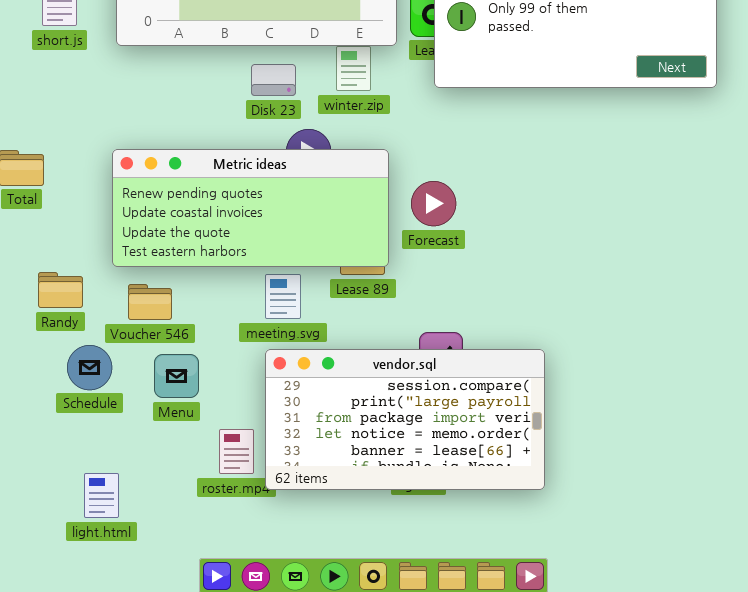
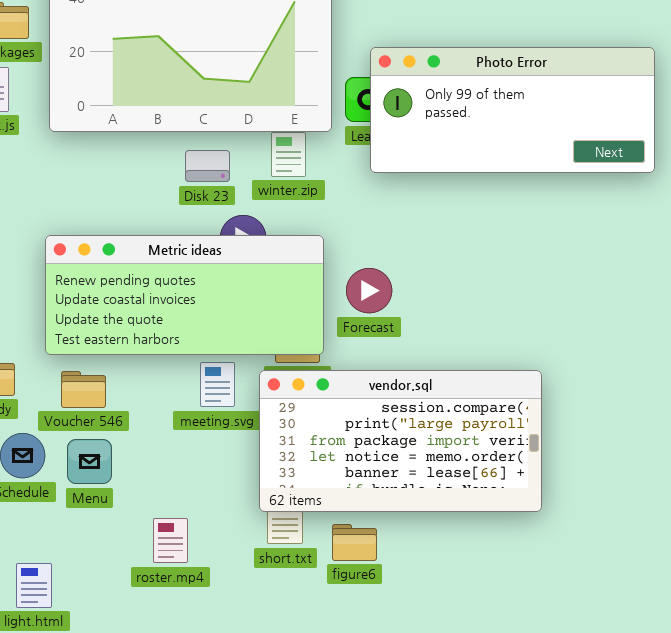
vendor.sql: [265,349,545,490] -> [259,370,542,512], moved
Menu: [154,354,199,398] -> [67,439,112,484], moved

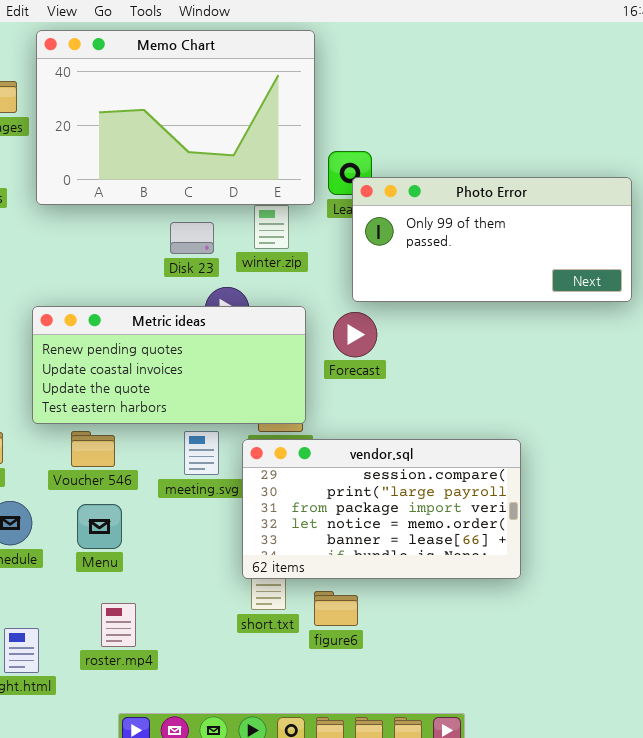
Photo Error: [370,47,655,173] -> [352,177,632,302], moved
Forecast: [346,268,392,313] -> [333,312,377,357], moved
Voucher 546: [61,371,106,408] -> [71,431,115,467], moved
Menu: [67,439,112,484] -> [77,504,122,549], moved
roster.mp4: [153,518,188,563] -> [101,603,136,647], moved

